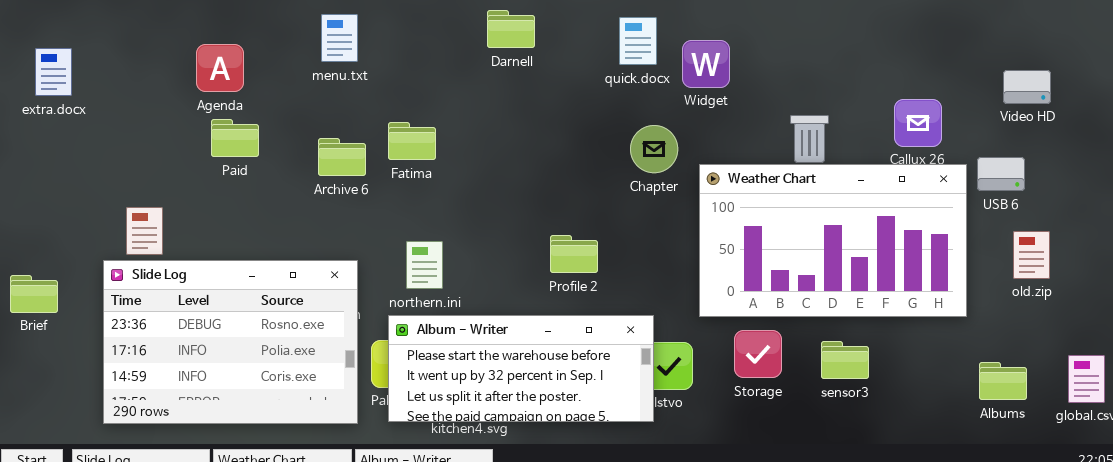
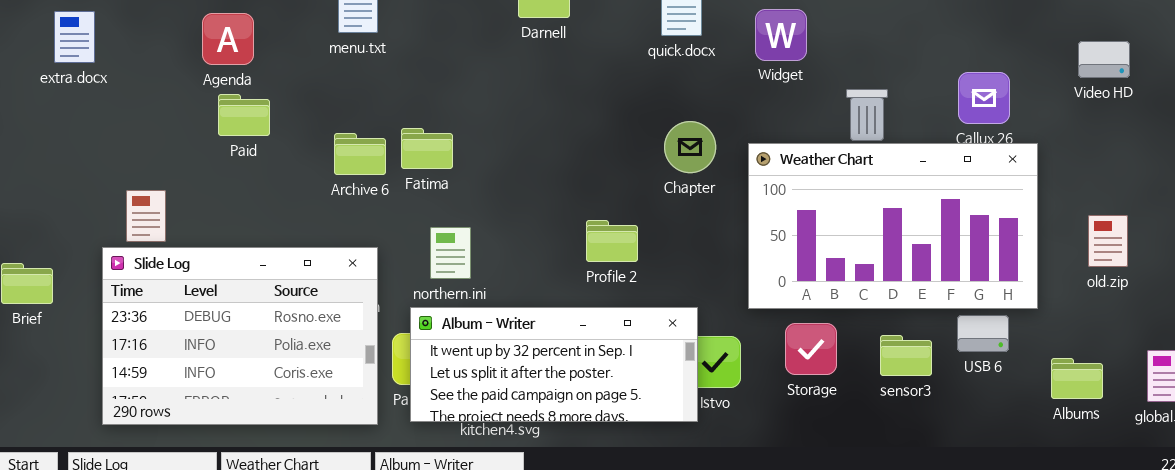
Widget: [682,40,730,88] -> [755,9,807,61], moved
extra.docx: [35,48,72,96] -> [54,11,95,63], moved
Fatima: [388,122,436,160] -> [401,128,453,169], moved
Chapter: [630,125,678,173] -> [664,121,716,173], moved
Archive 6: [318,138,366,176] -> [334,133,386,175], moved
USB 6: [977,157,1025,191] -> [957,315,1009,352], moved
Album - Writer: [388,315,654,422] -> [410,307,698,422], scrolled down 1 row

